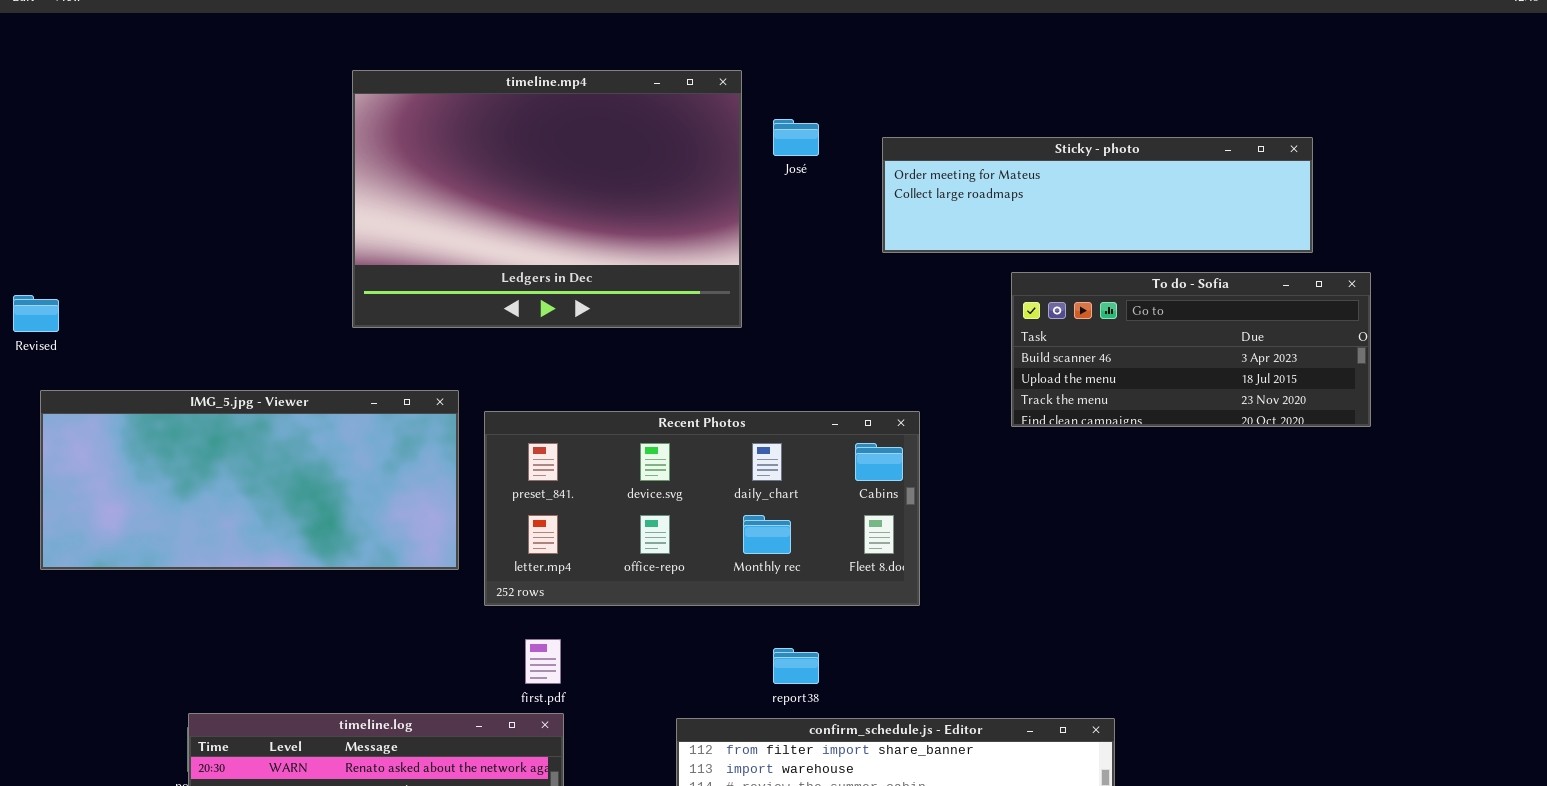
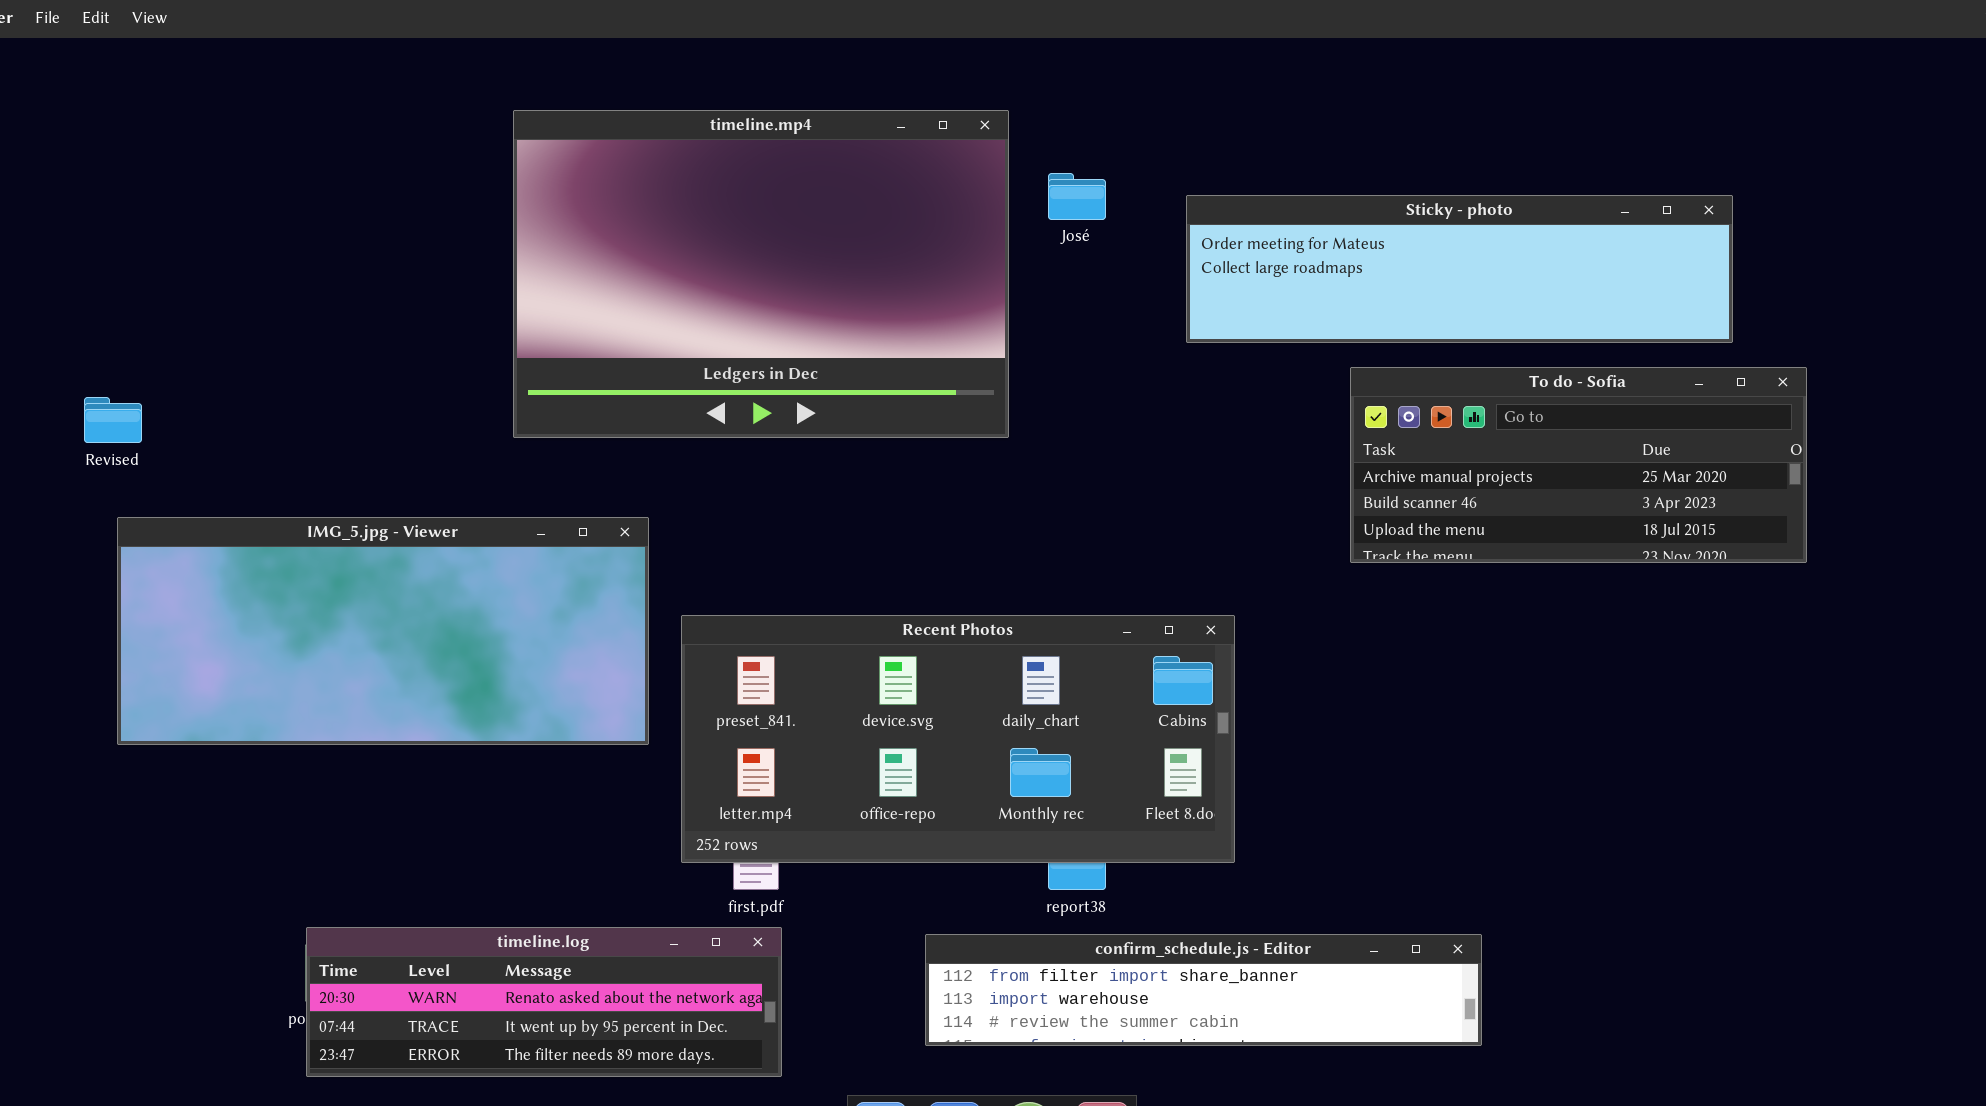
To do - Sofia: [1011,272,1371,427] -> [1350,367,1807,563], scrolled up 1 row
Recent Photos: [484,411,920,606] -> [681,615,1235,863], moved

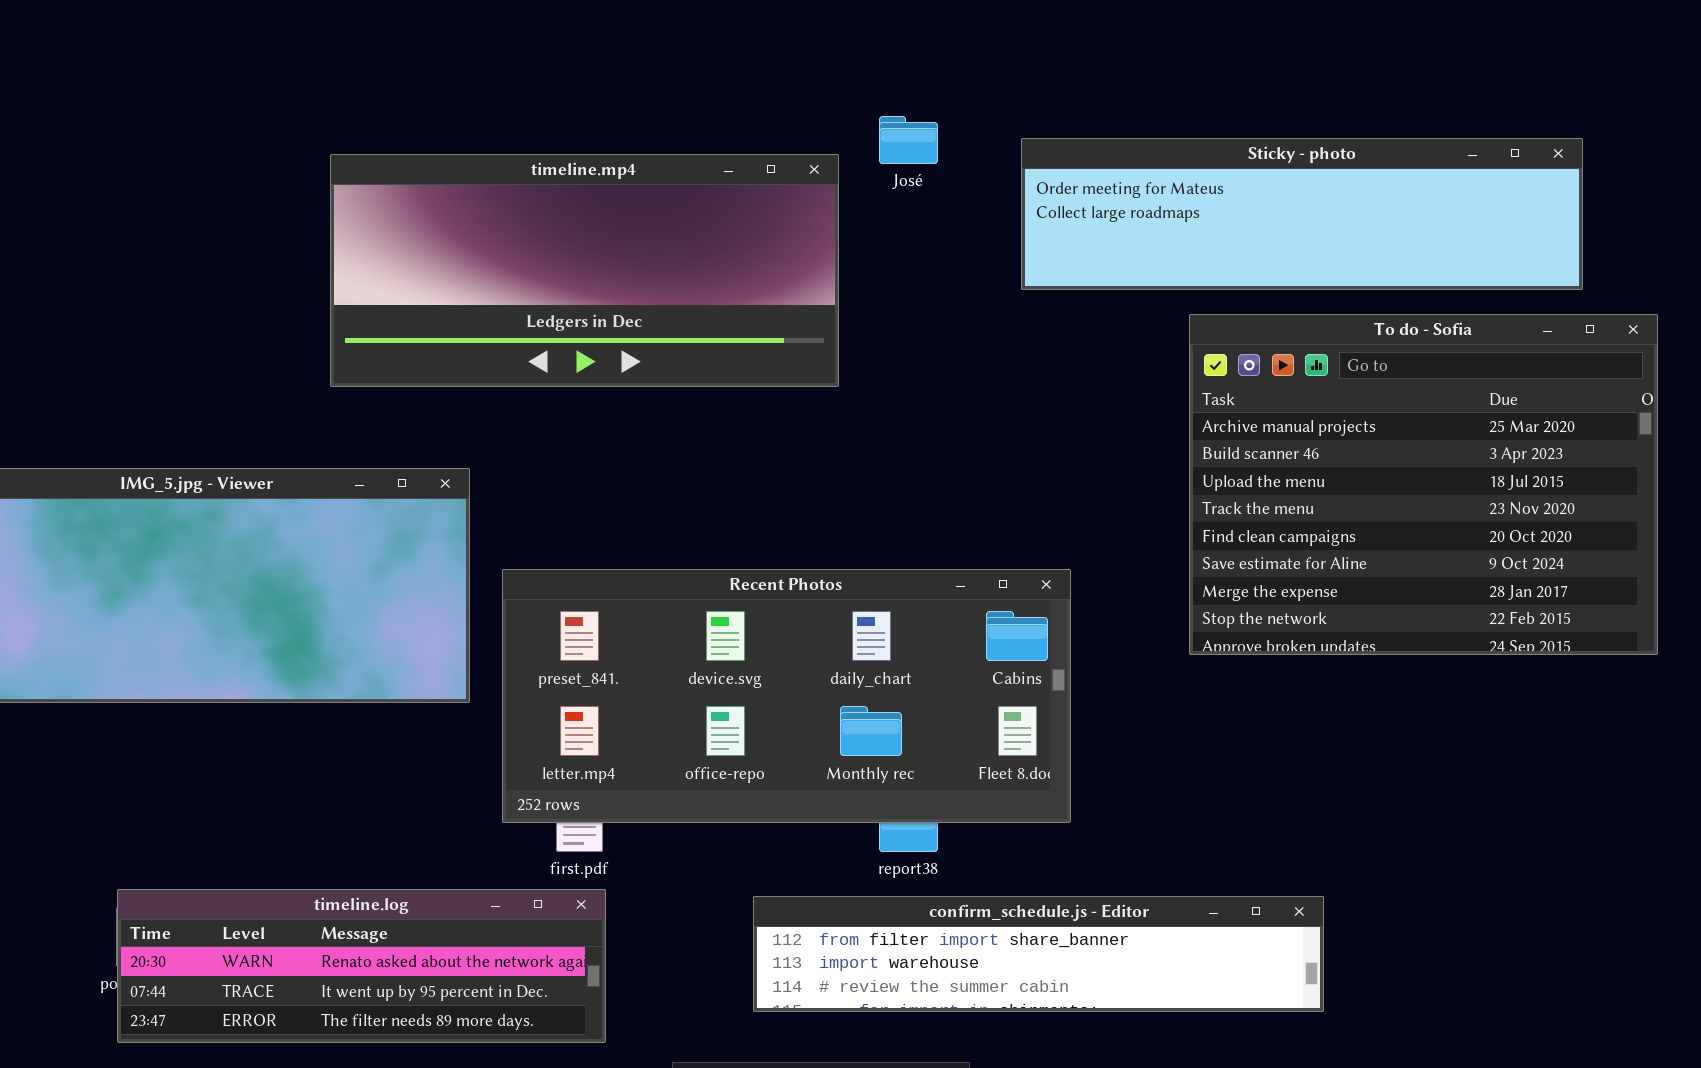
timeline.mp4: [513,110,1009,438] -> [330,154,839,387], resized
To do - Sofia: [1350,367,1807,563] -> [1189,314,1658,655], resized

